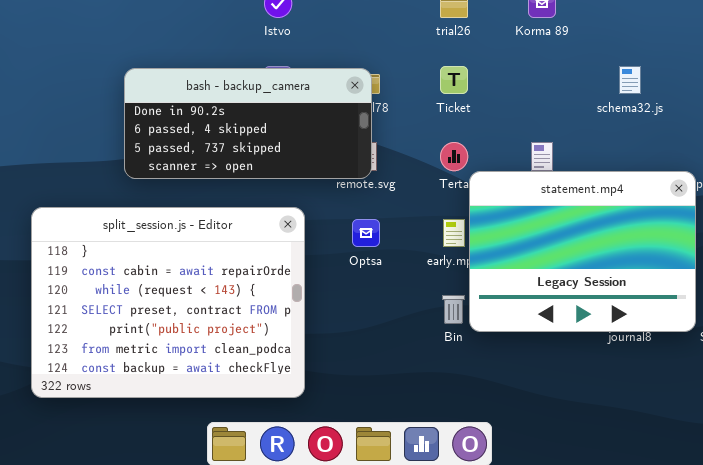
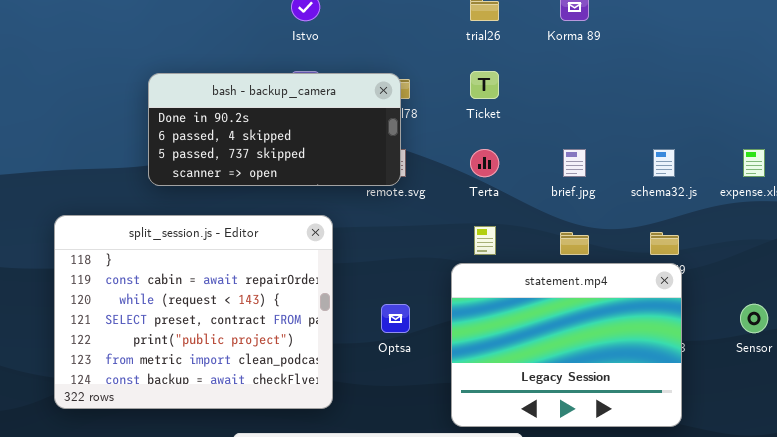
schema32.js: [619,66,641,94] -> [653,149,675,177], moved
statement.mp4: [469,171,696,332] -> [451,263,682,427], moved
Optsa: [352,219,380,247] -> [381,304,410,333], moved

